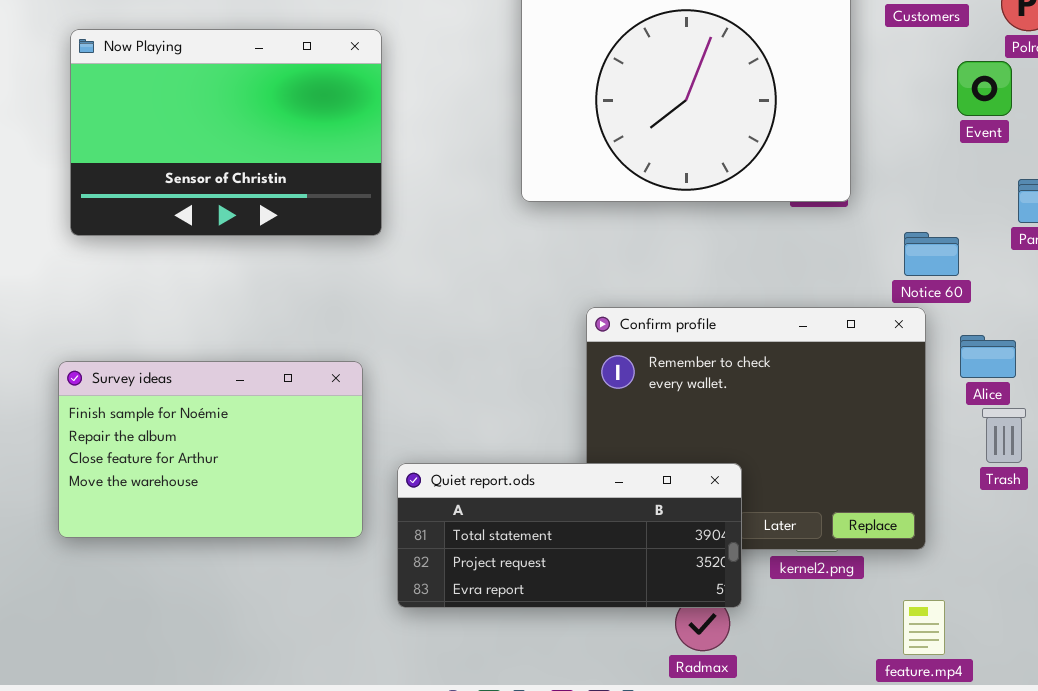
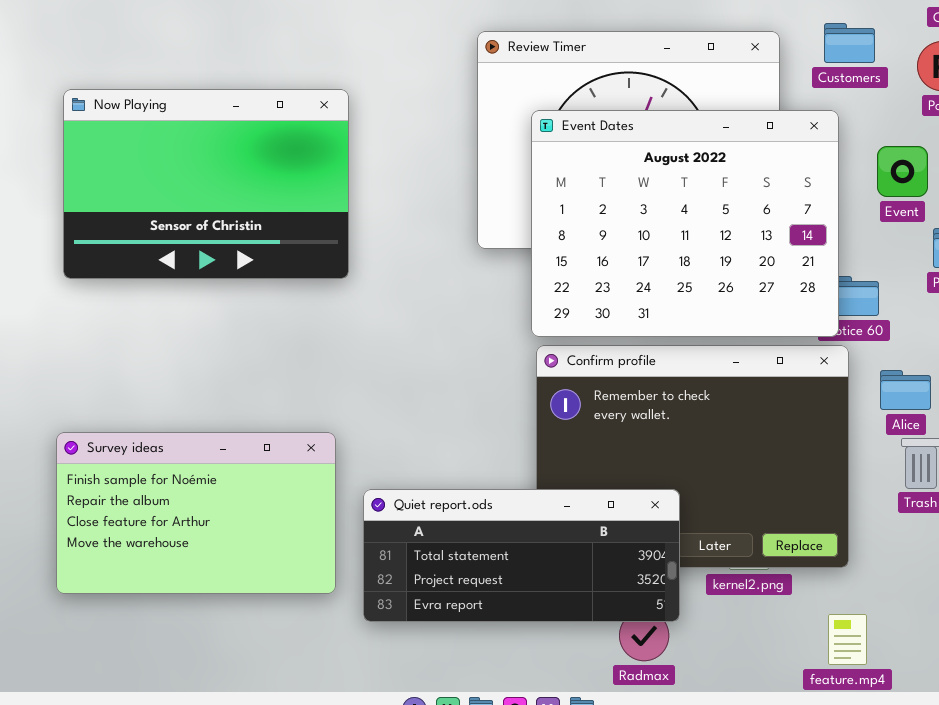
Event Dates: none -> [531,110,839,337], opened
Event: [957,61,1012,116] -> [877,146,928,197], moved
Survey ideas: [58,361,363,538] -> [56,432,336,594], moved

